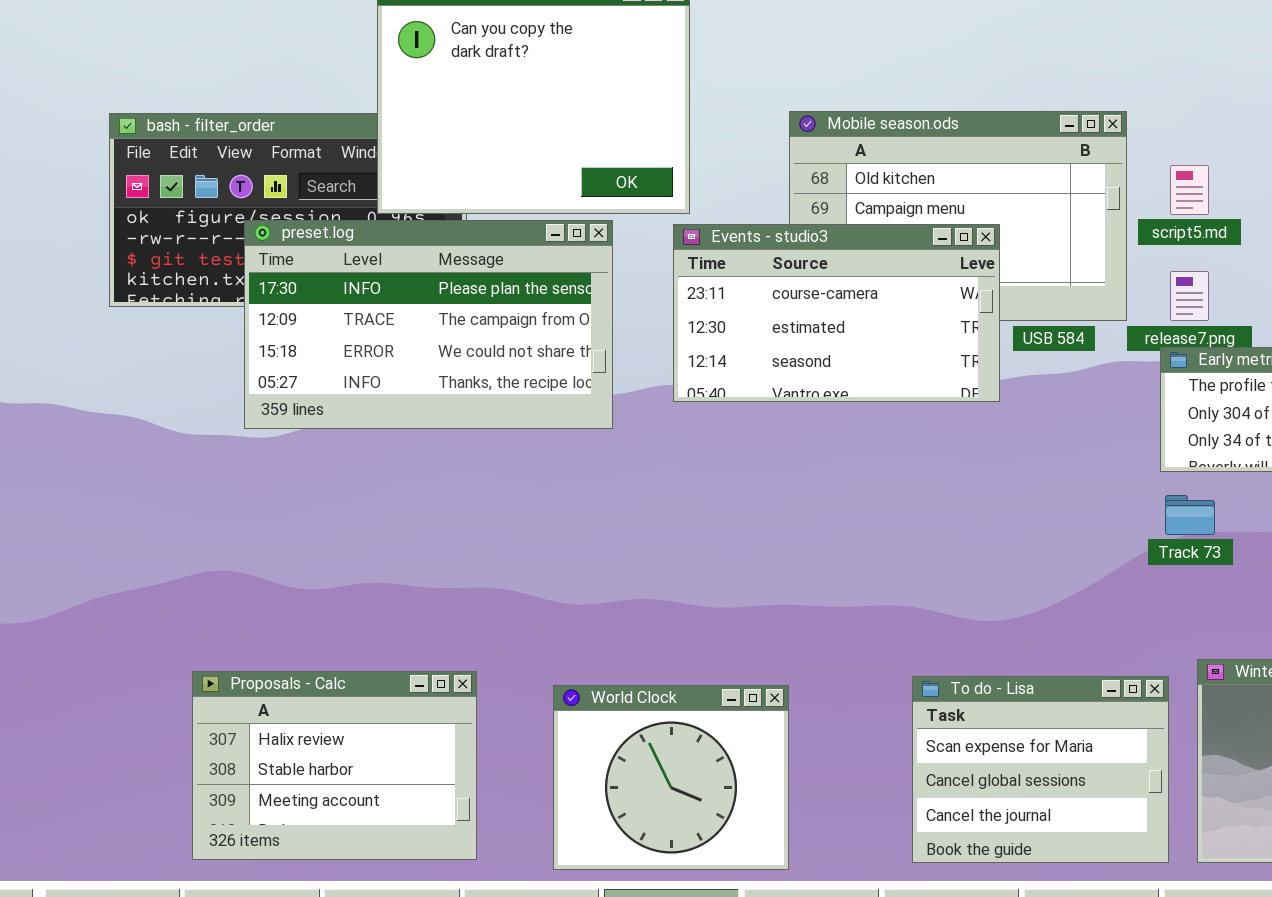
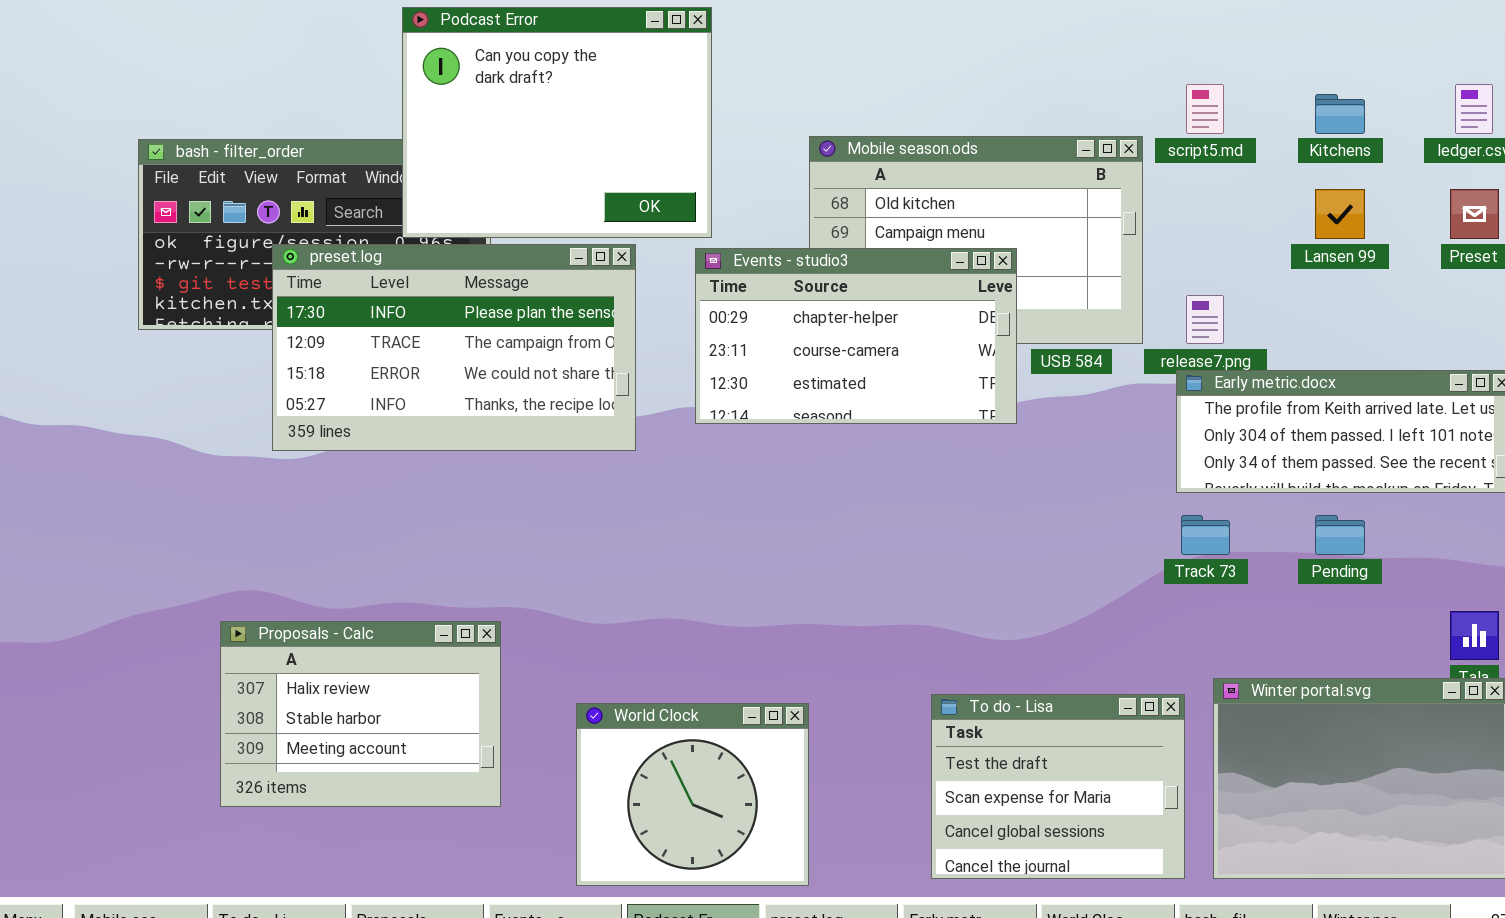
script5.md: [1170,165,1209,215] -> [1186,84,1224,134], moved
Events - studio3: [673,224,1000,402] -> [695,248,1017,424], scrolled up 1 row
Proposals - Calc: [192,671,477,860] -> [220,621,501,807], moved
To do - Lisa: [912,676,1169,863] -> [931,694,1185,879], scrolled up 1 row

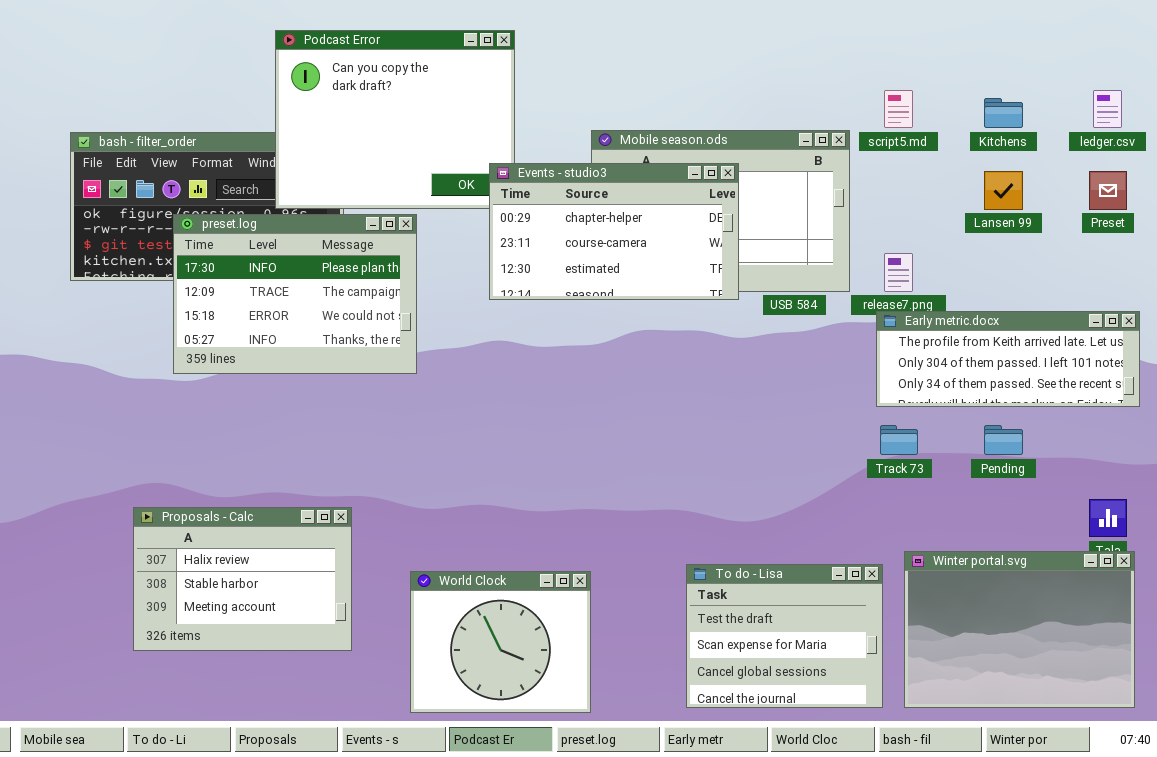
preset.log: [272,244,636,451] -> [173,214,417,374], resized
Events - studio3: [695,248,1017,424] -> [489,163,739,300], moved

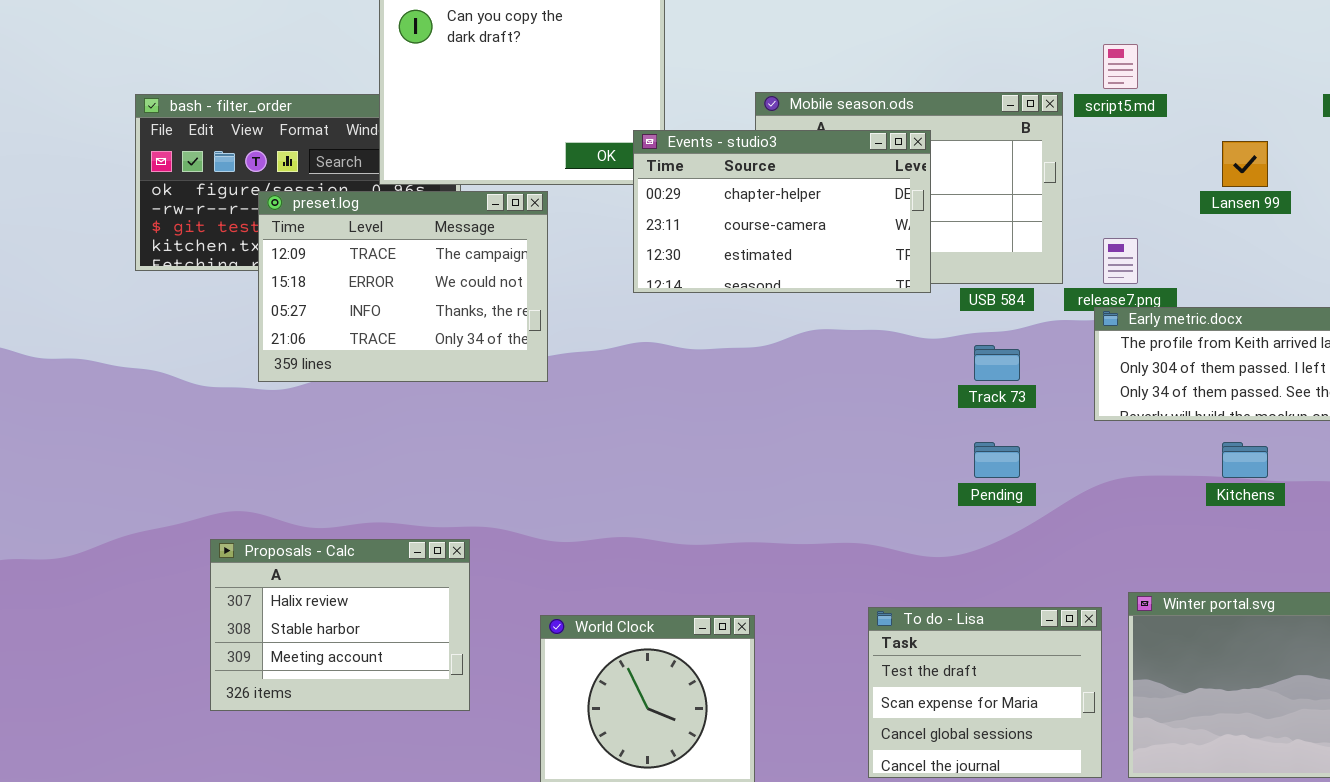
Kitchens: [984,98,1023,128] -> [1222,442,1268,478], moved
preset.log: [173,214,417,374] -> [258,191,548,382], scrolled down 1 row
Track 73: [880,425,918,455] -> [974,345,1020,381], moved
Pending: [984,425,1023,455] -> [974,442,1020,478], moved

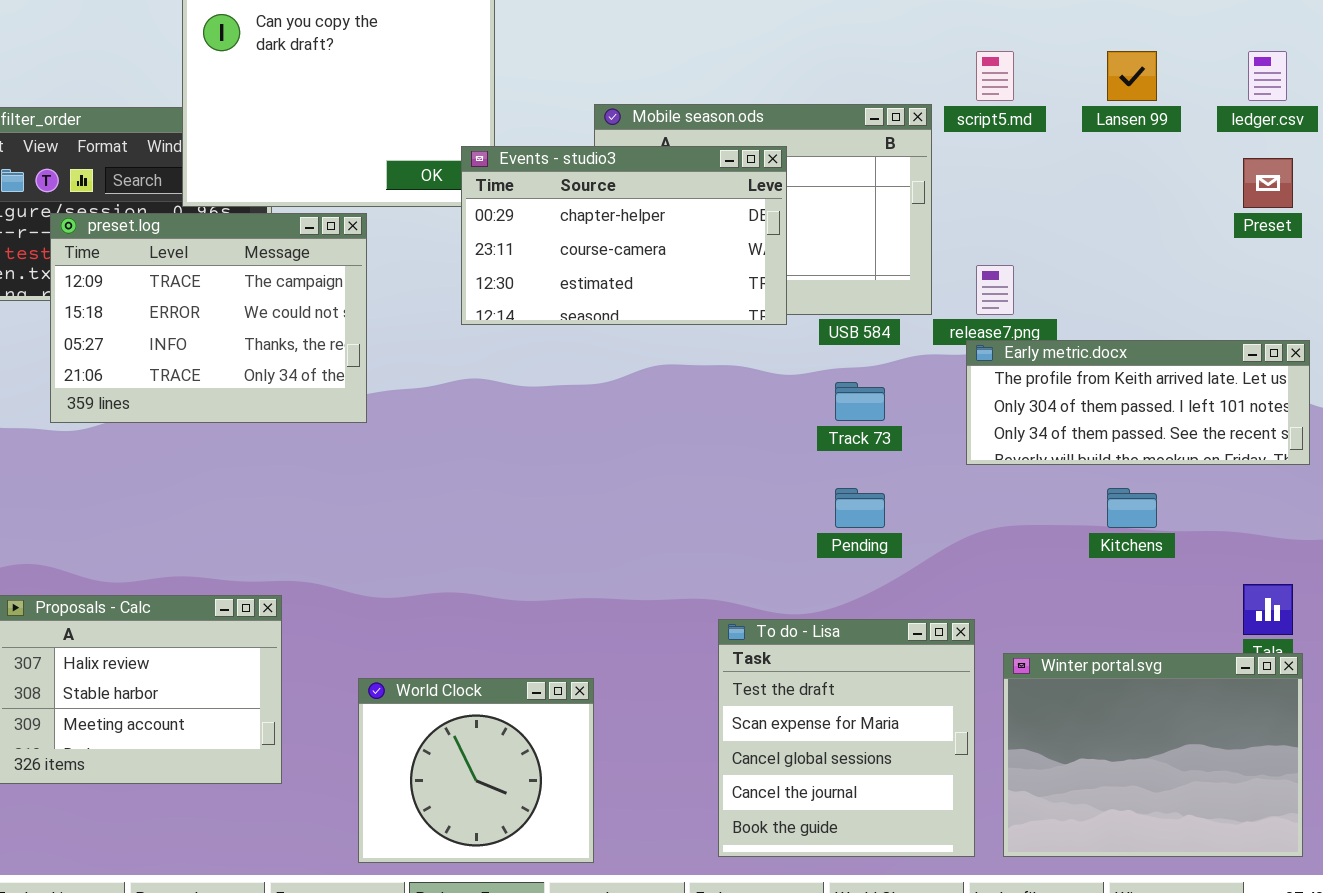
Lansen 99: [1222,141,1268,187] -> [1107,51,1157,101], moved
To do - Lisa: [868,607,1102,778] -> [718,619,975,857], resized

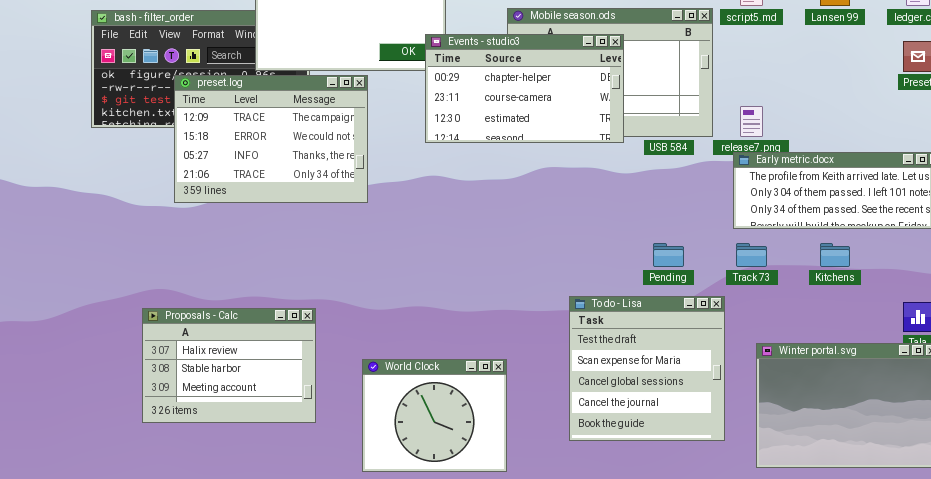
Track 73: [835,382,885,421] -> [736,243,767,267], moved
To do - Lisa: [718,619,975,857] -> [569,296,725,441], moved

